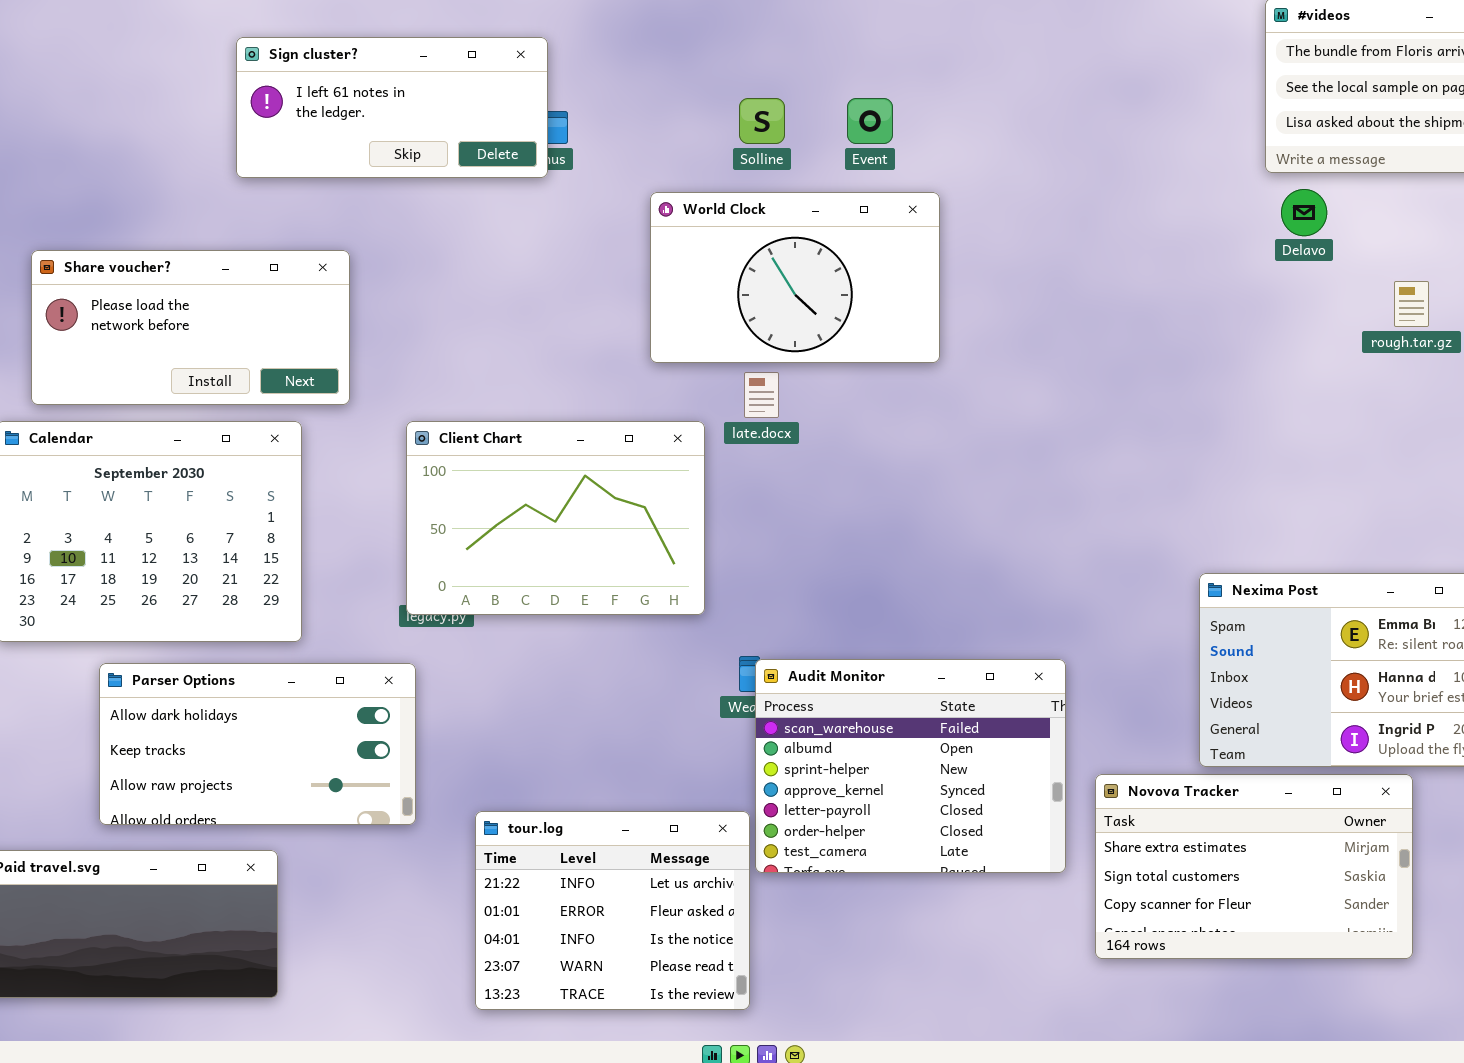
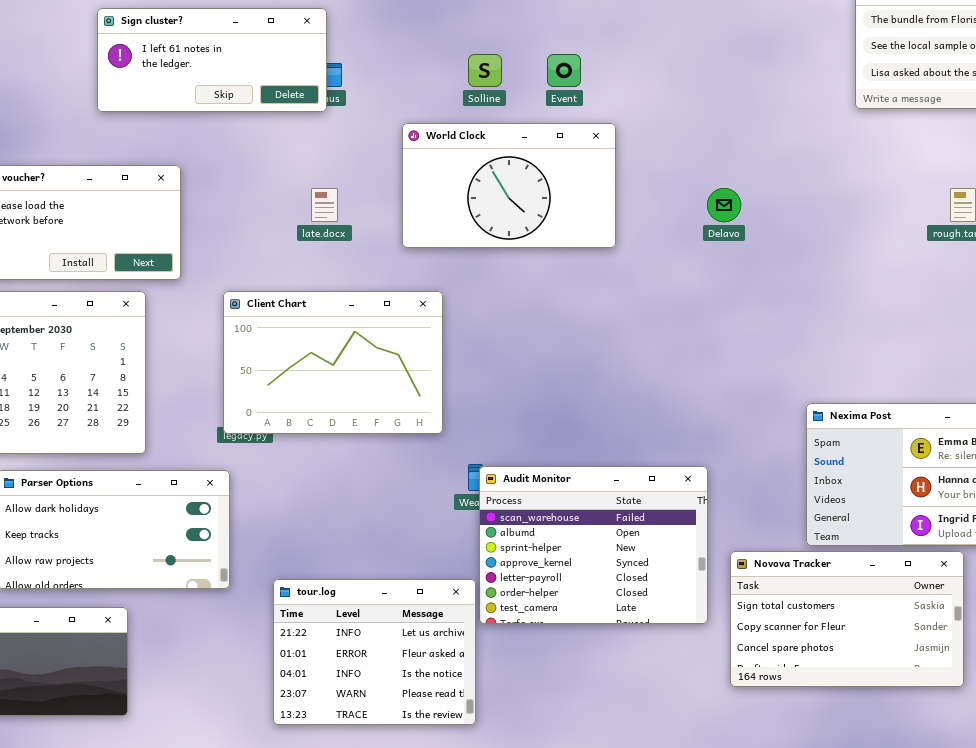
Delavo: [1281,189,1327,236] -> [707,188,741,222], moved
late.docx: [744,372,779,418] -> [311,188,338,222], moved
Novova Tracker: [1095,774,1413,959] -> [730,551,964,687], scrolled down 1 row

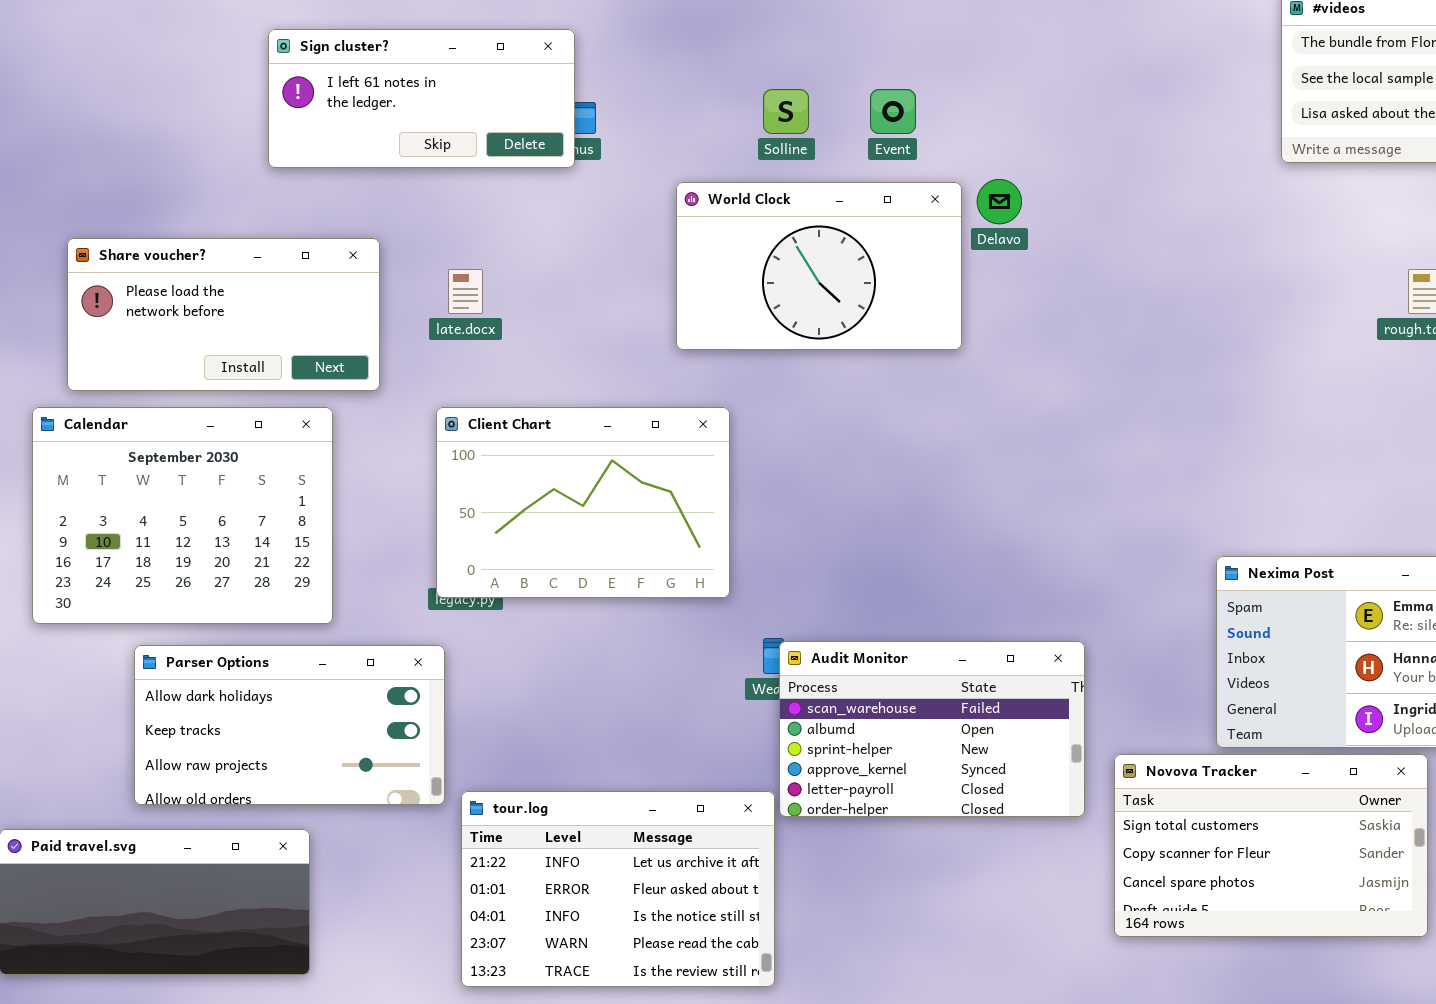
late.docx: [311,188,338,222] -> [448,269,483,314], moved
Delavo: [707,188,741,222] -> [977,179,1022,224], moved
Audit Monitor: [479,466,708,624] -> [779,641,1085,817], resized
tour.log: [273,579,476,725] -> [461,791,775,987], resized

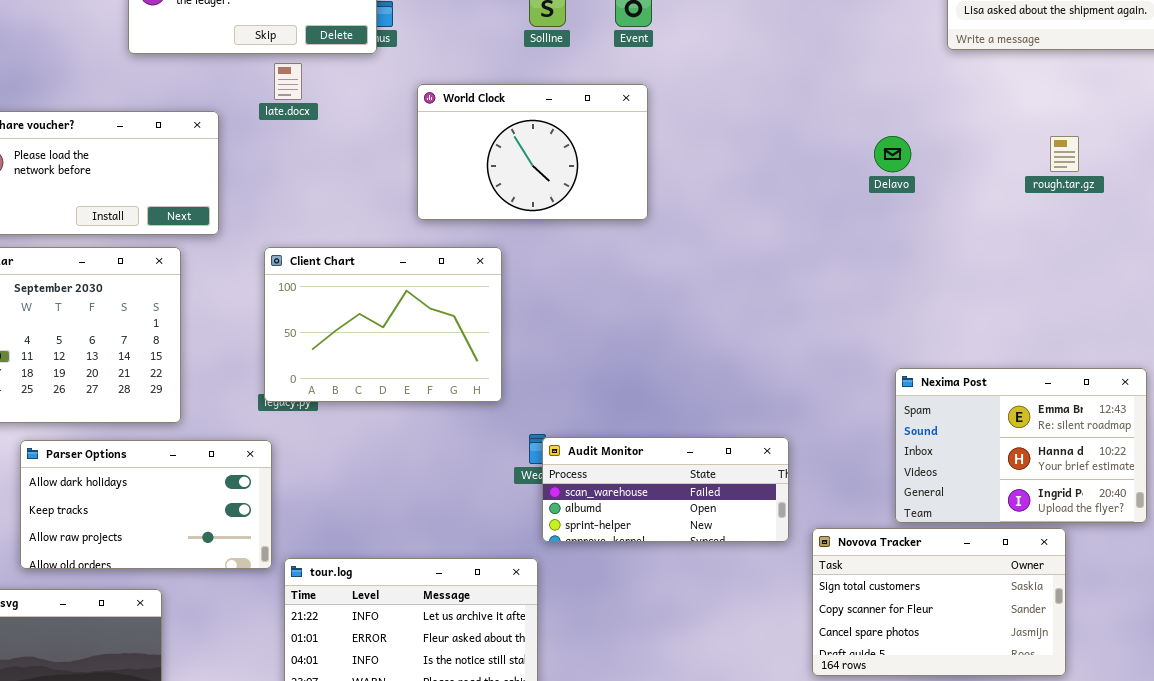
Delavo: [977,179,1022,224] -> [874,136,911,172], moved
World Clock: [676,182,962,350] -> [417,84,648,220], moved
late.docx: [448,269,483,314] -> [274,63,302,100], moved
Audit Monitor: [779,641,1085,817] -> [542,437,789,542], resized

